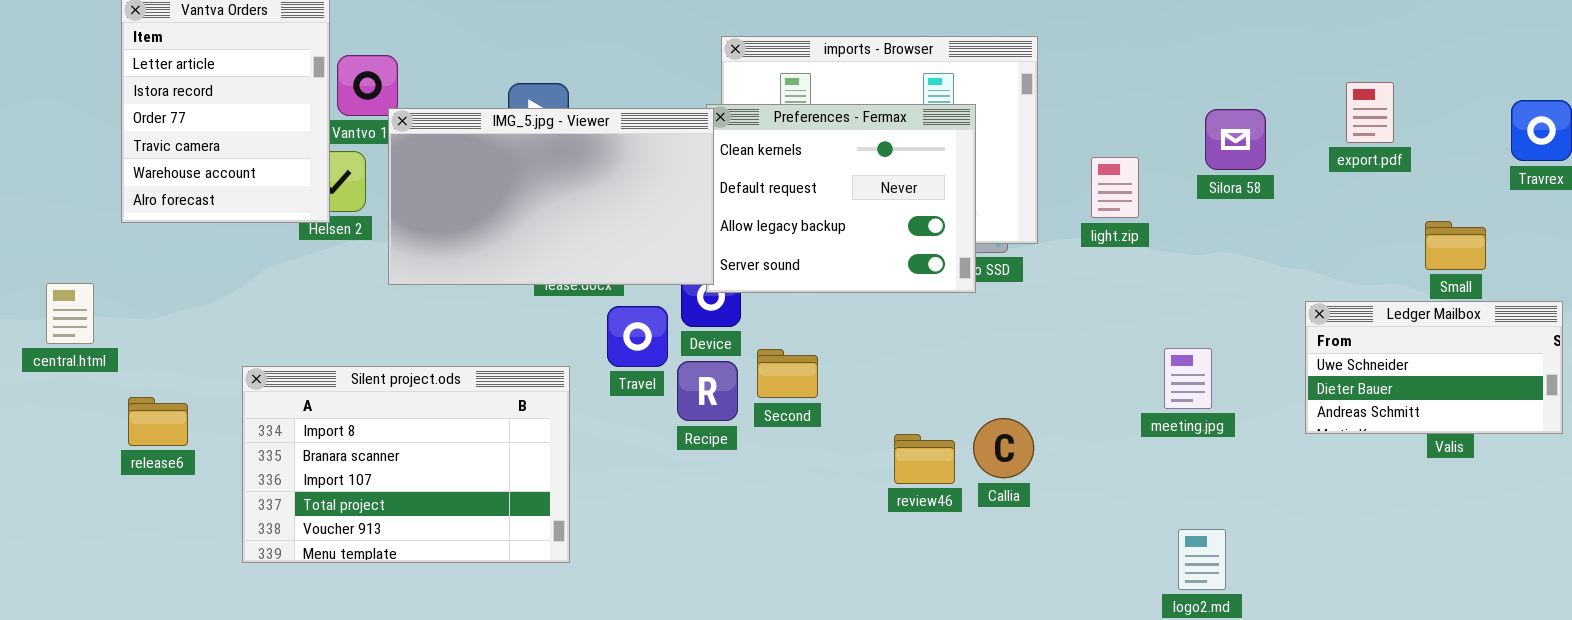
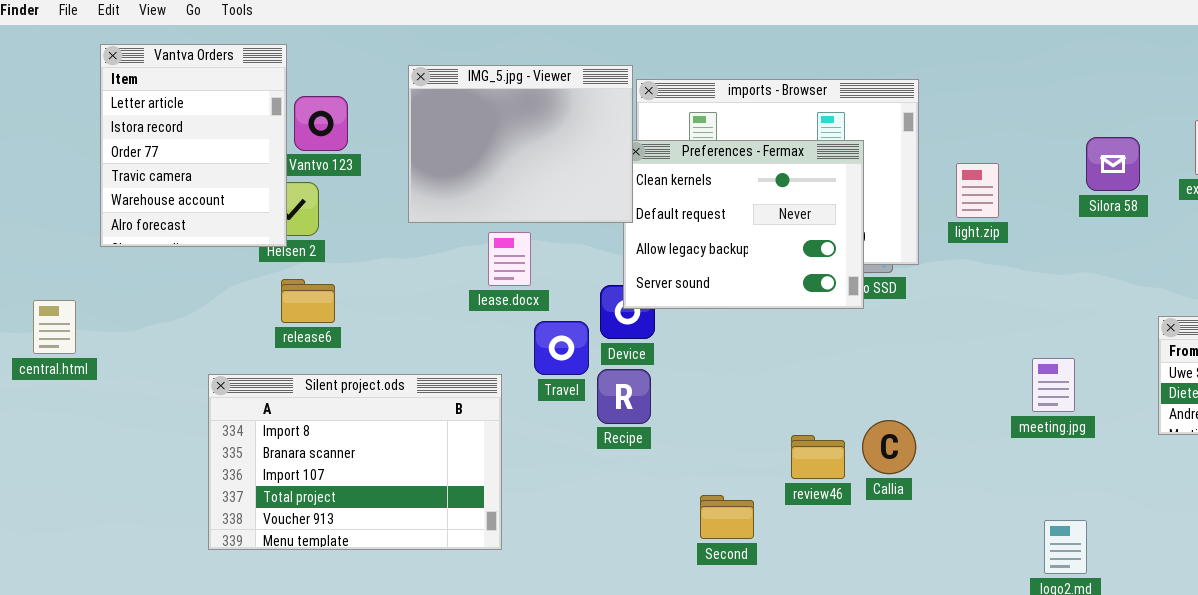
IMG_5.jpg - Viewer: [388,108,714,285] -> [408,65,633,223], moved, resized
Silora 58: [1205,109,1266,170] -> [1086,137,1140,191], moved
light.zip: [1091,157,1139,218] -> [956,163,999,218], moved
Second: [757,349,818,398] -> [700,495,754,539], moved
release6: [128,397,188,446] -> [281,279,335,323], moved

